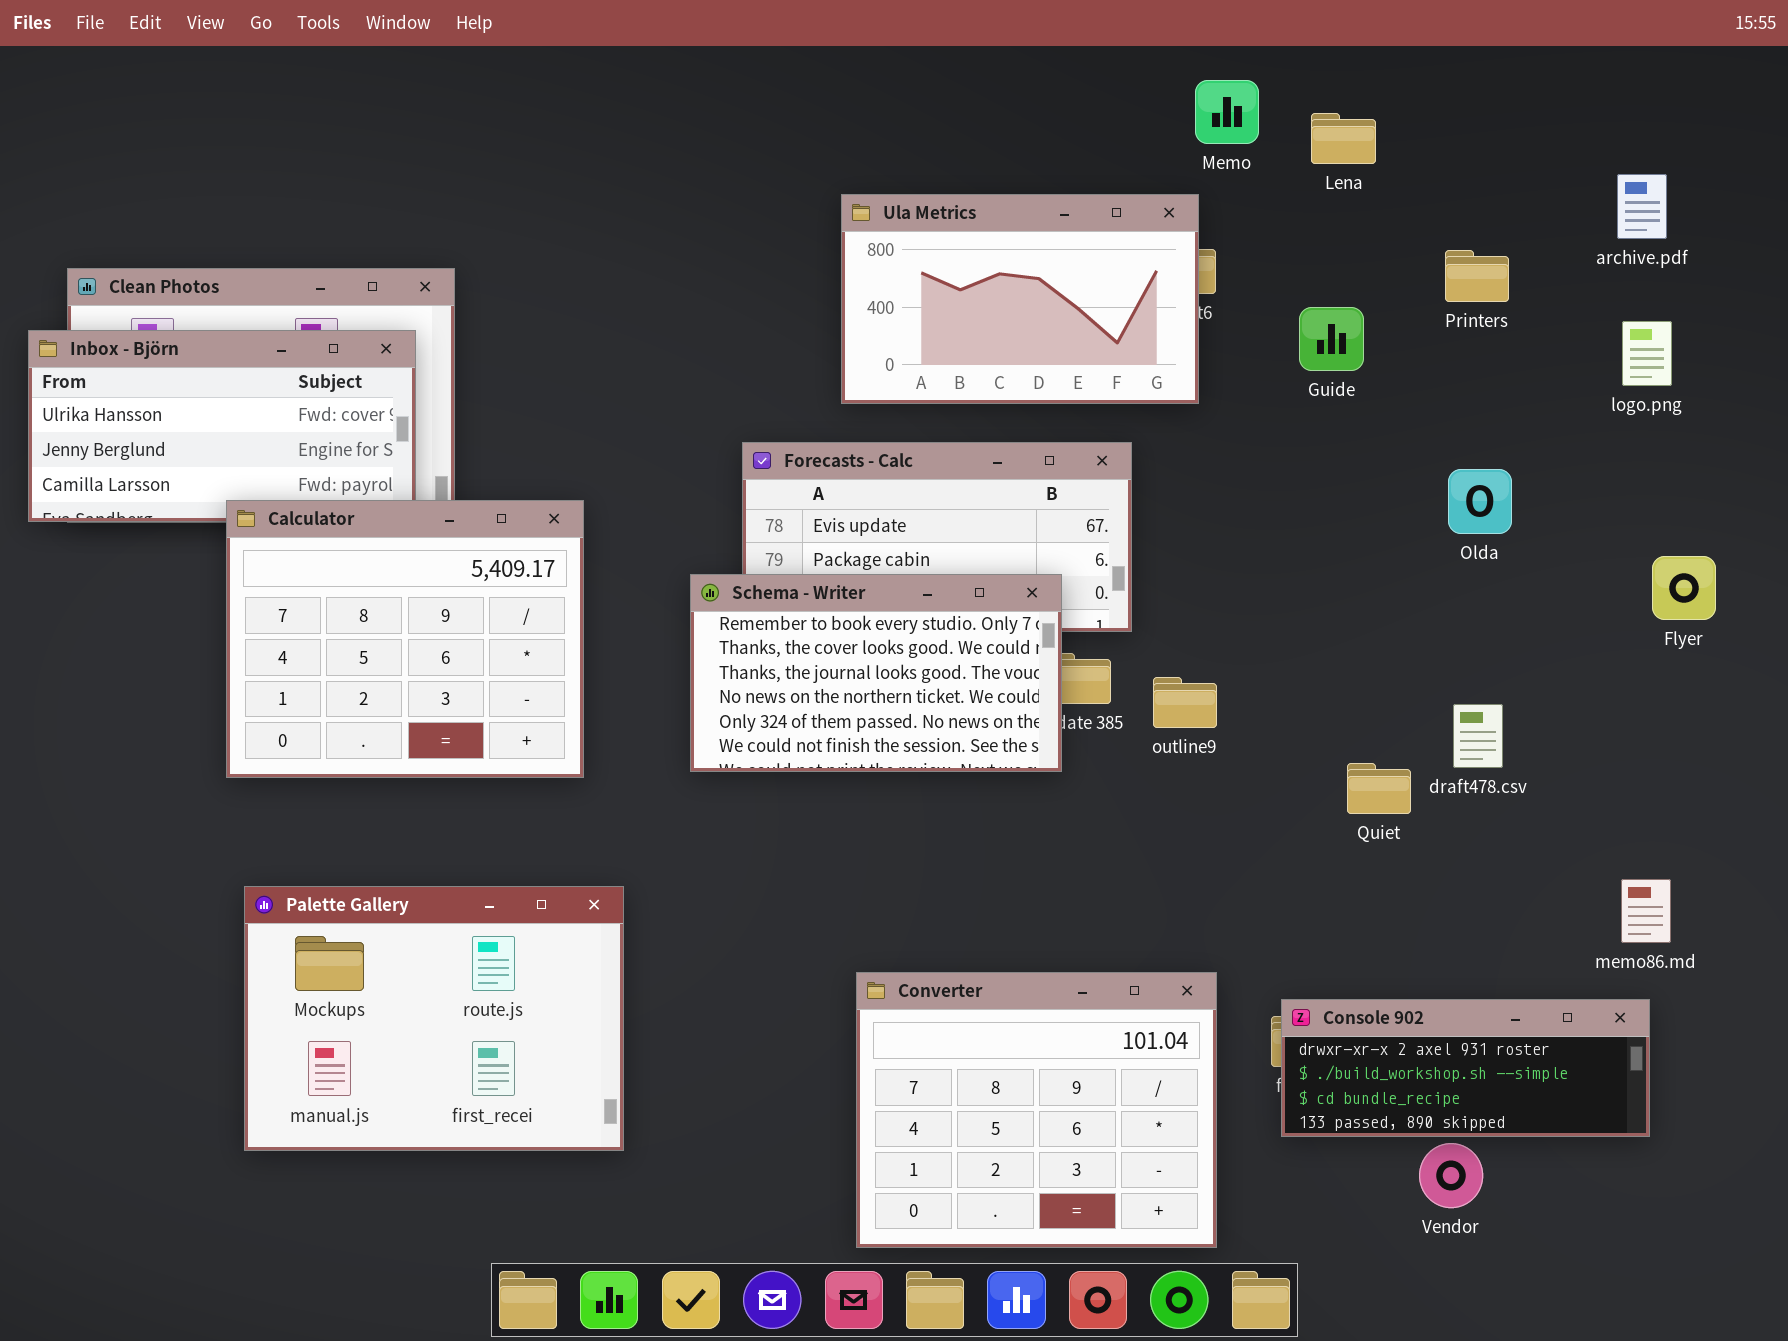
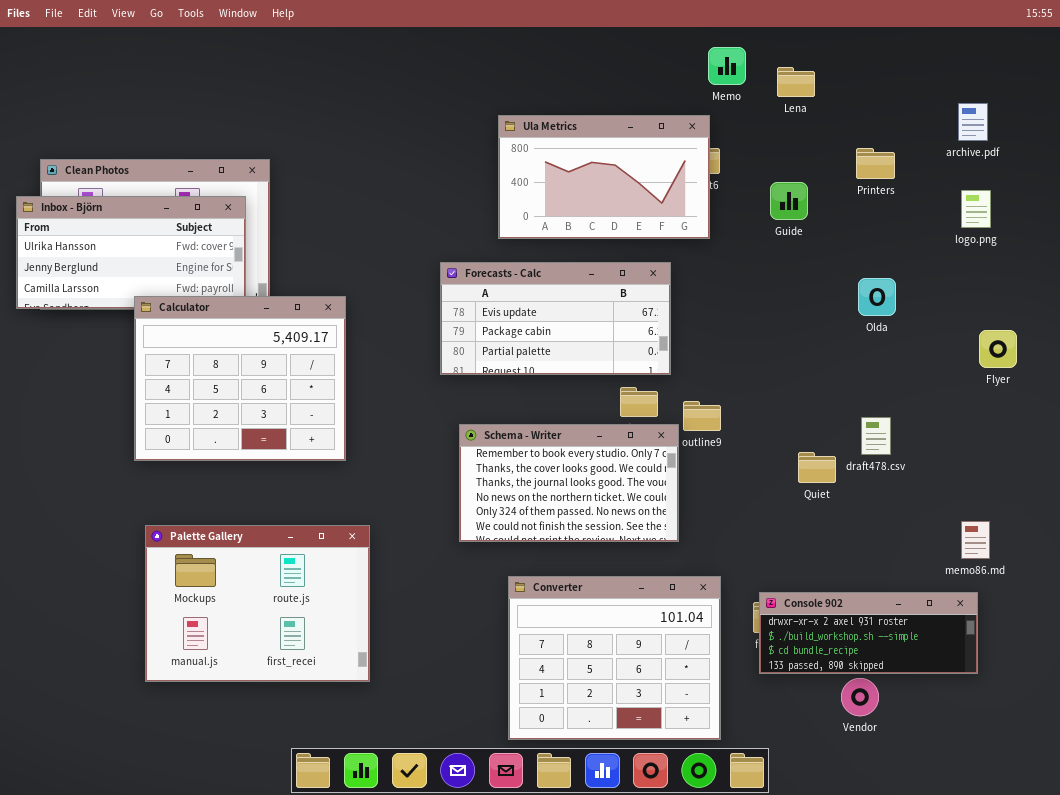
Schema - Writer: [690,574,1062,772] -> [459,424,679,542], moved

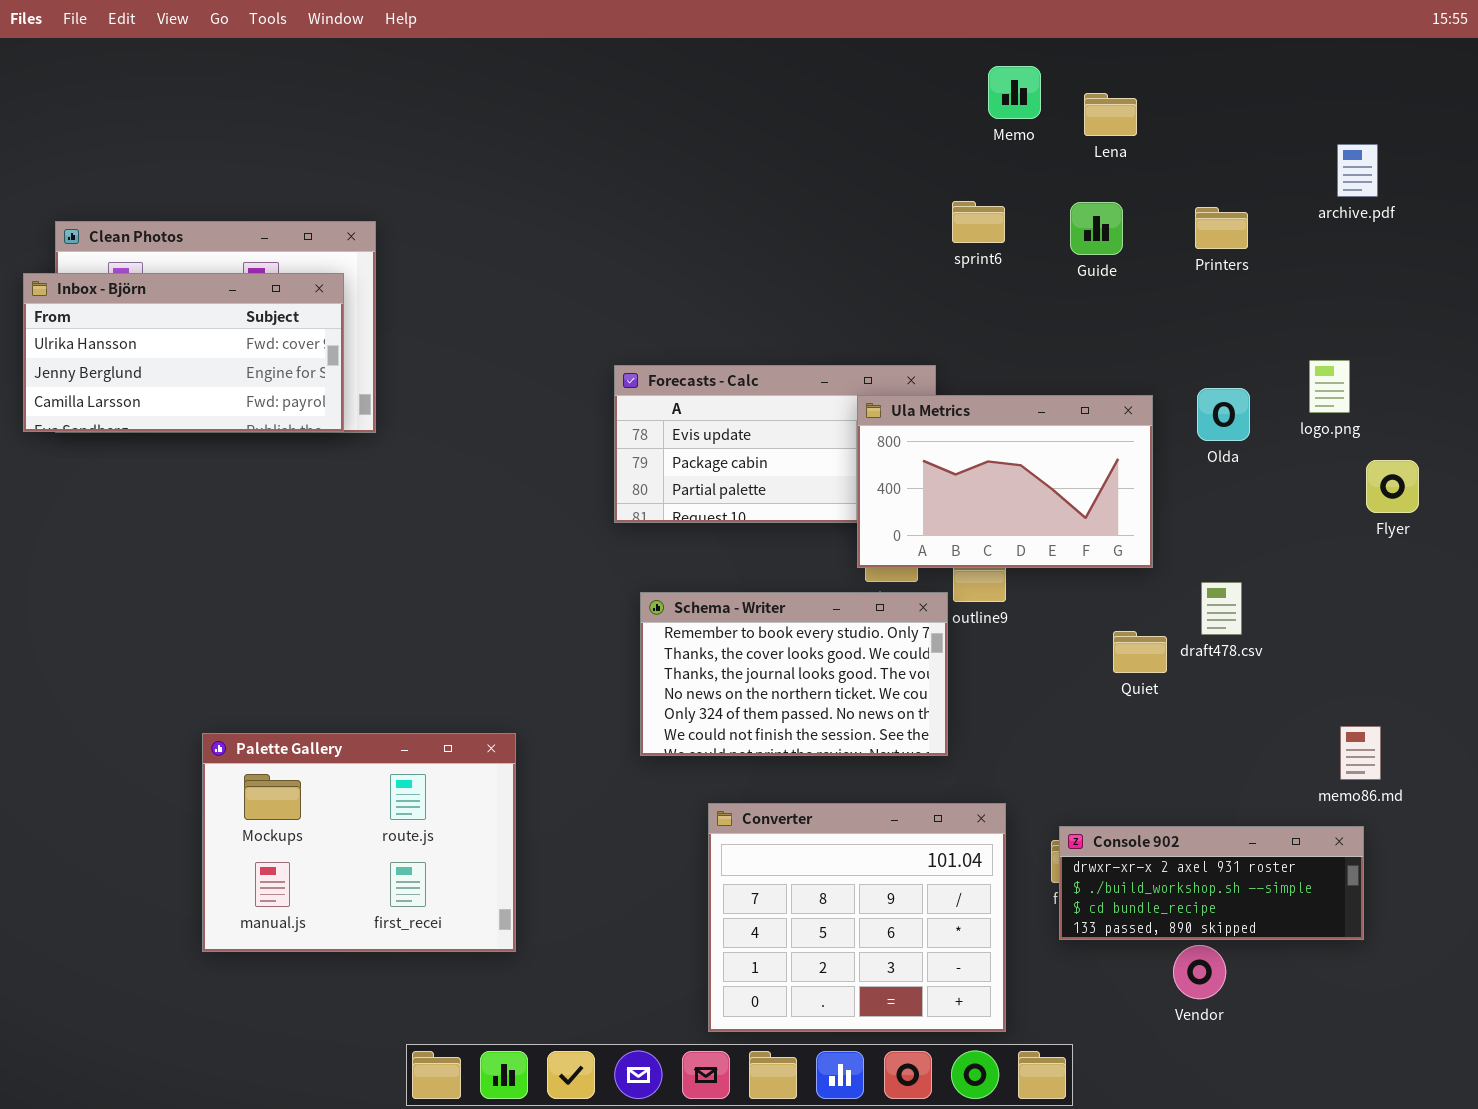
Ula Metrics: [498,115,710,239] -> [857,395,1153,568], moved
Guide: [770,182,808,220] -> [1070,202,1123,255], moved
logo.png: [961,190,991,228] -> [1309,360,1350,413], moved
Calculator: [134,296,346,461] -> none, closed

